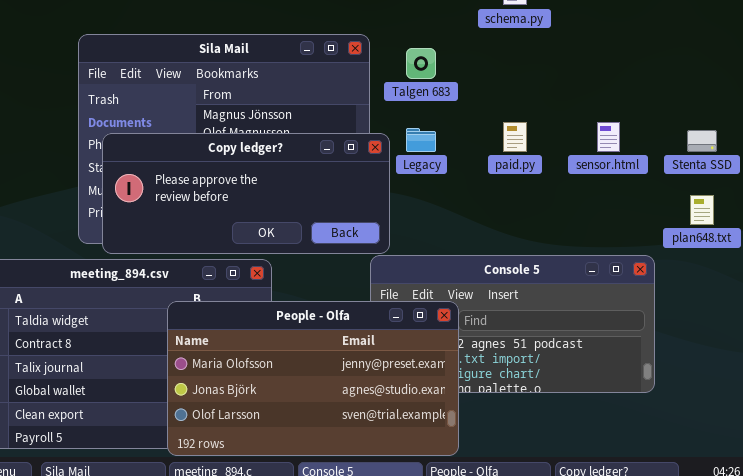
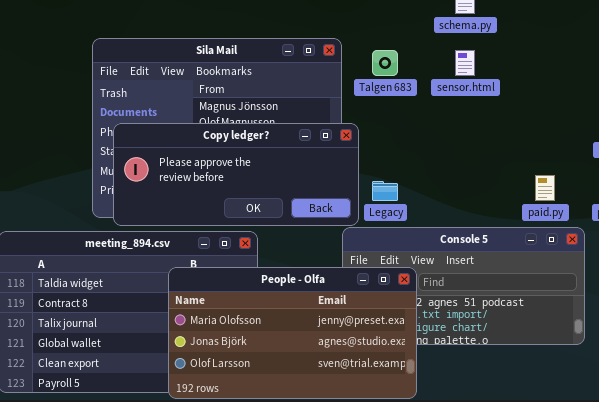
paid.py: [503,122,527,152] -> [535,175,555,201], moved
sensor.html: [597,122,620,152] -> [455,50,475,76], moved
Legacy: [406,128,436,152] -> [372,181,398,201], moved

